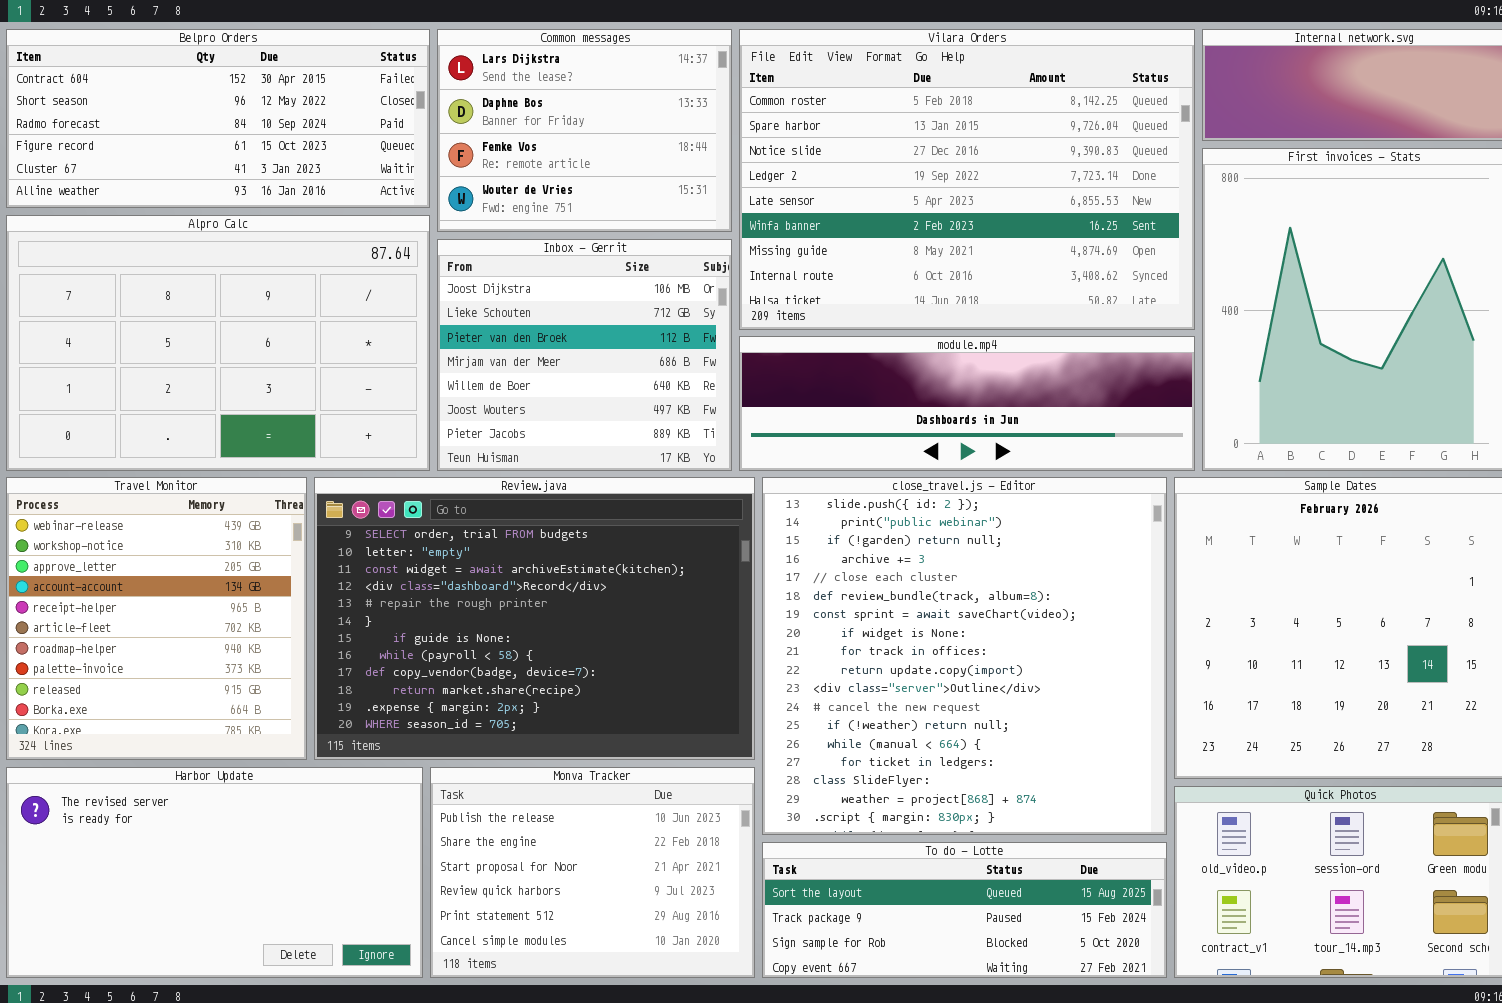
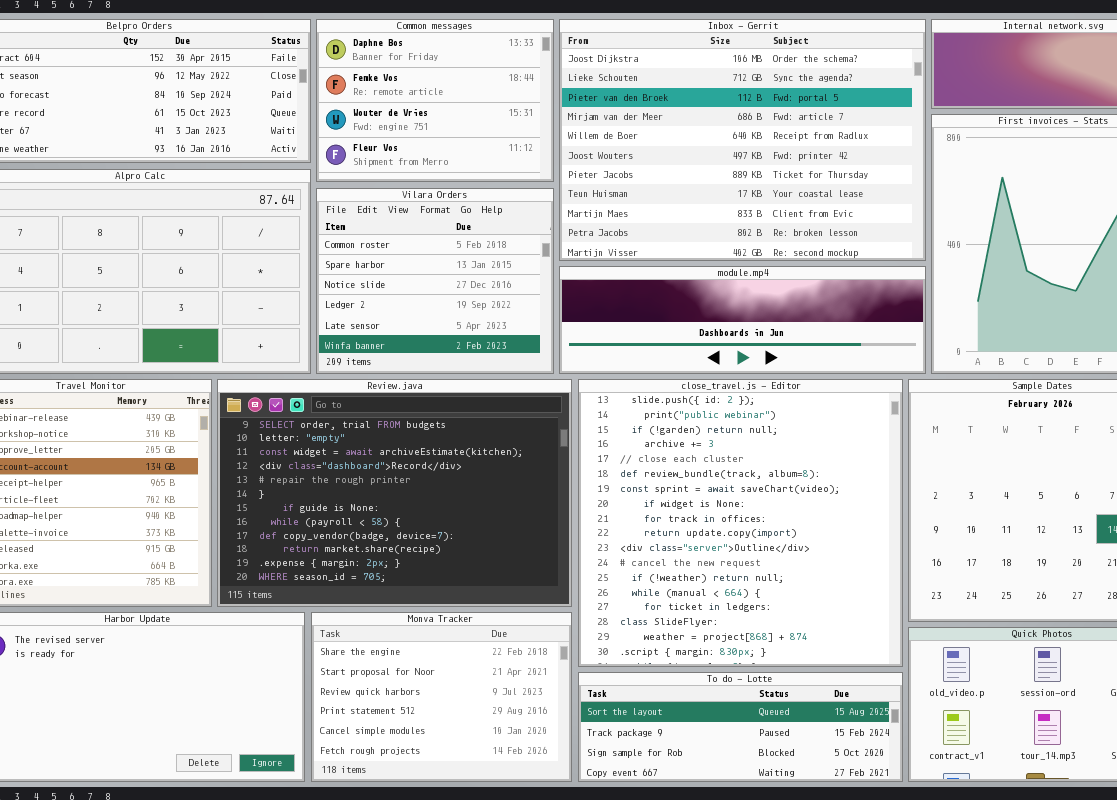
Common messages: [437,29,732,232] -> [316,19,554,182], scrolled down 1 row
Vilara Orders: [739,29,1195,330] -> [316,188,554,374], moved, resized
Inbox - Gerrit: [437,239,732,471] -> [559,19,926,261], moved, resized
Monva Tracker: [430,767,755,978] -> [311,612,572,782], scrolled down 1 row

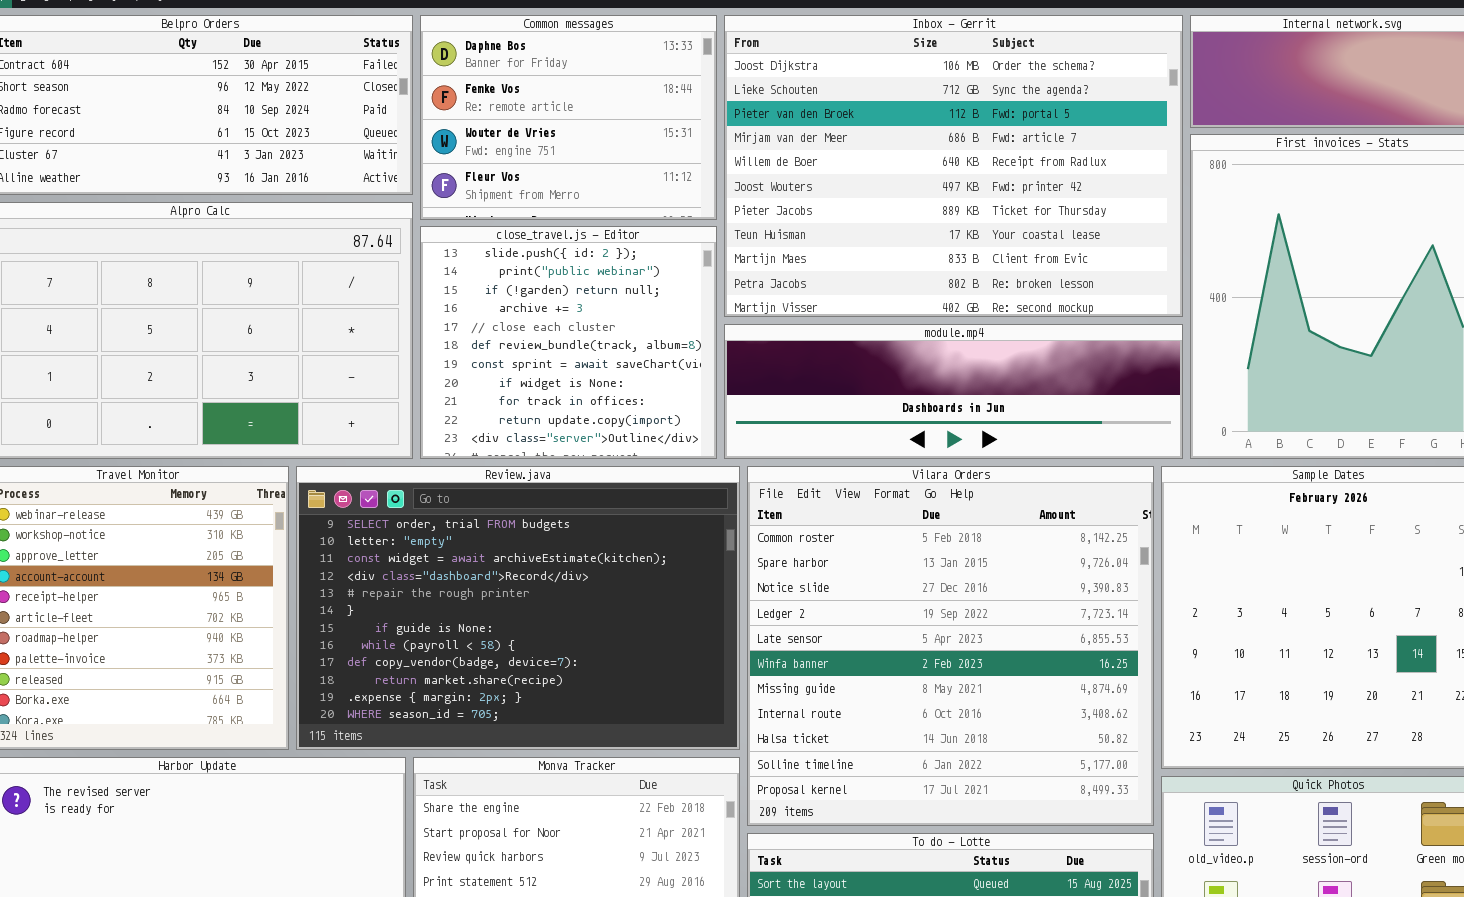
Vilara Orders: [316,188,554,374] -> [747,466,1154,826], moved, resized
close_travel.js - Editor: [578,379,903,667] -> [420,226,717,459], moved, resized

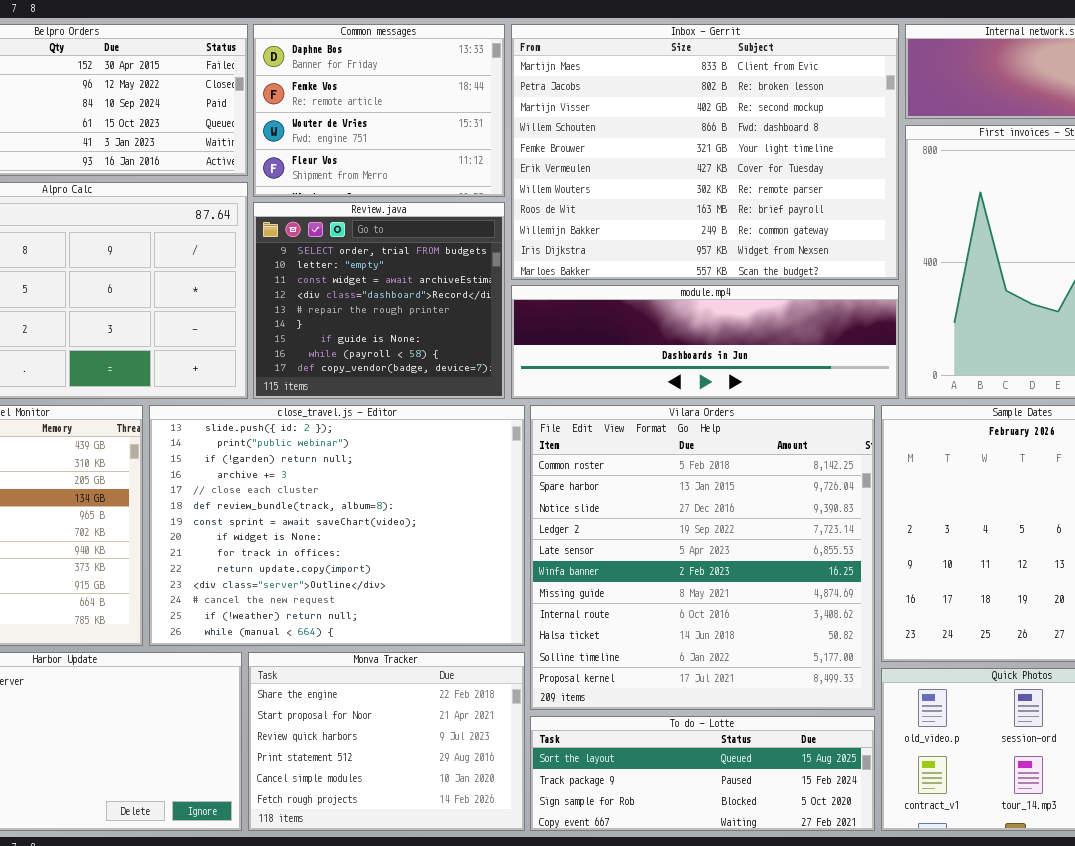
Inbox - Gerrit: [724,15,1183,317] -> [511,24,899,280], scrolled down 8 rows
close_travel.js - Editor: [420,226,717,459] -> [149,405,525,646], moved, resized
Review.java: [296,466,740,750] -> [253,202,505,399], moved, resized

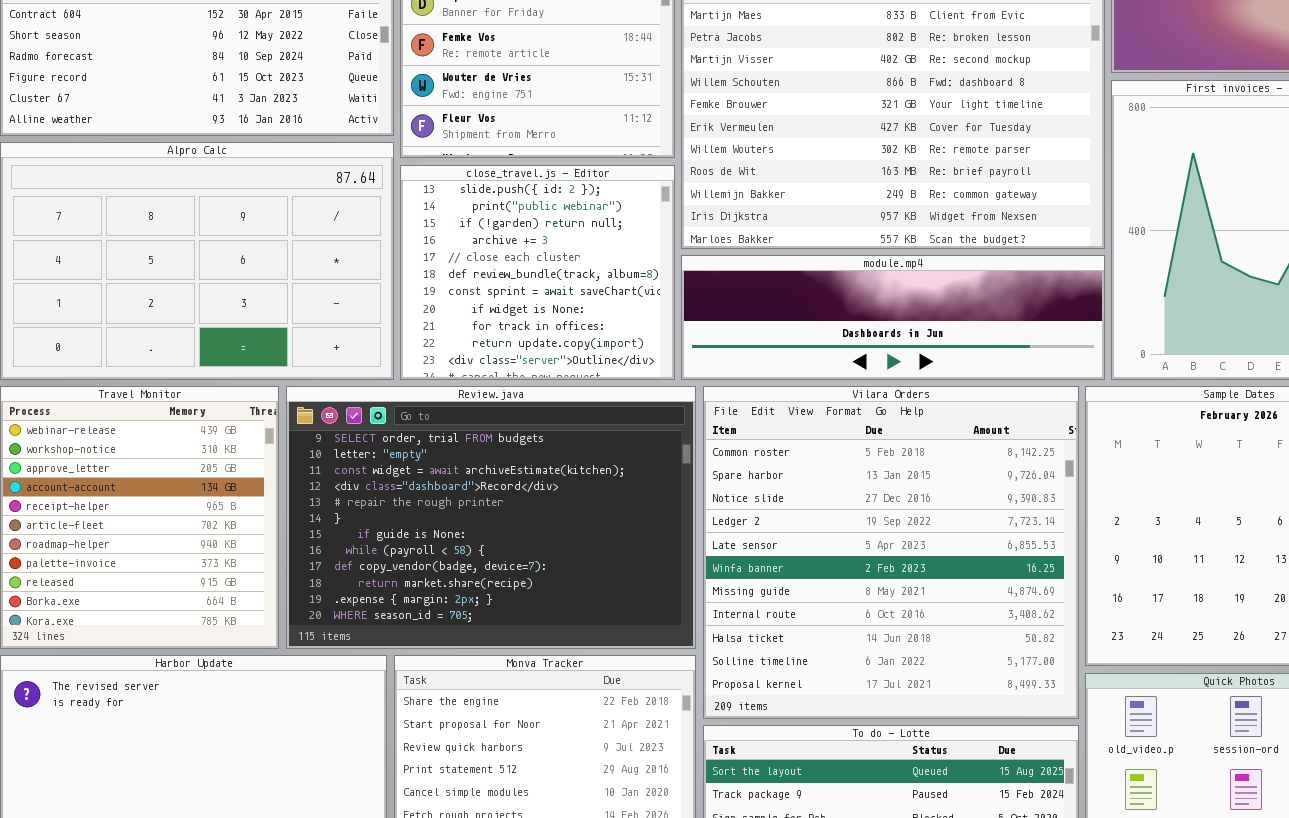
Review.java: [253,202,505,399] -> [286,386,696,649], moved, resized
close_travel.js - Editor: [149,405,525,646] -> [400,165,675,380], moved, resized

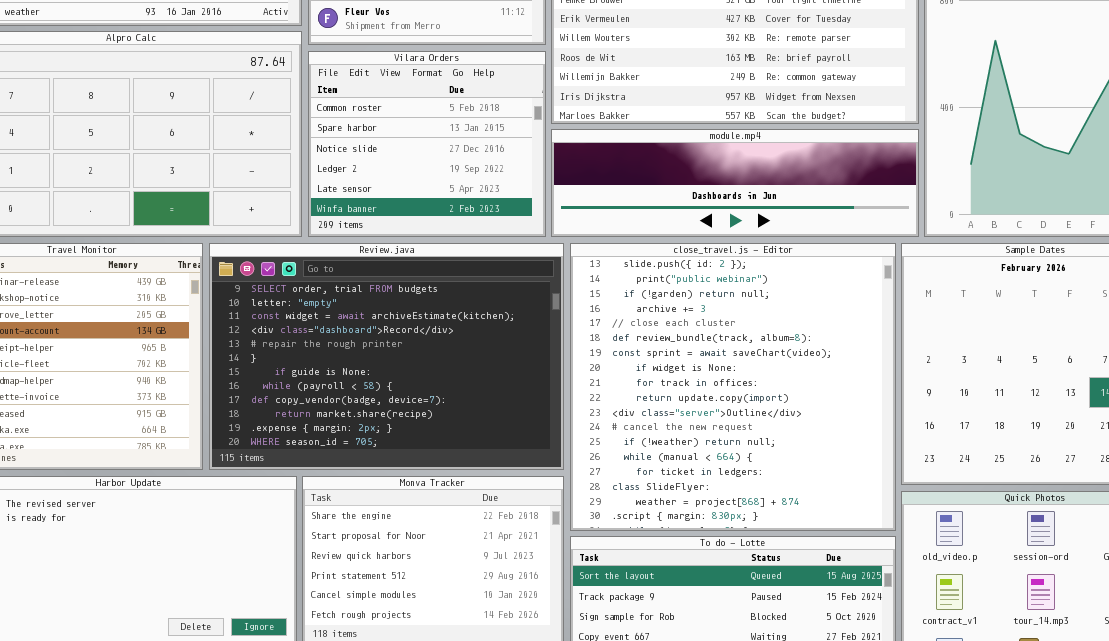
close_travel.js - Editor: [400,165,675,380] -> [570,243,896,531], moved, resized
Vilara Orders: [703,386,1079,719] -> [308,51,546,237], moved, resized

